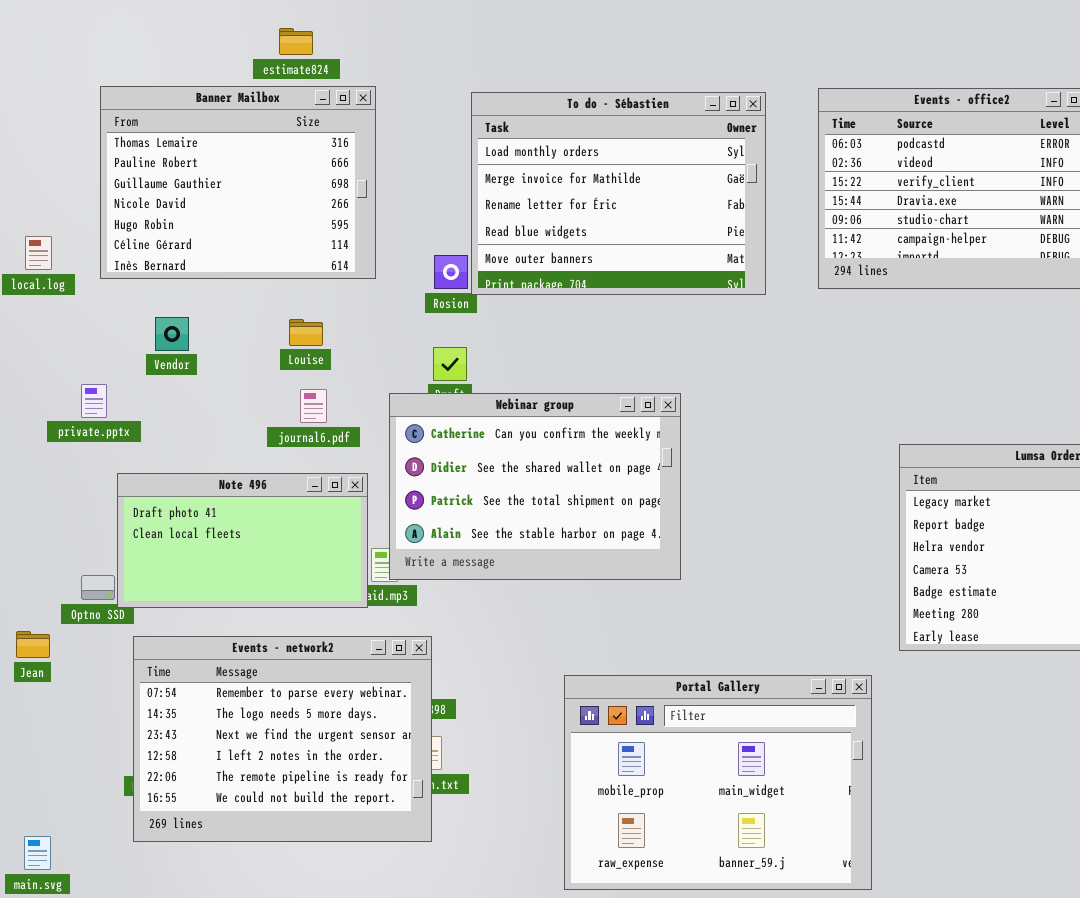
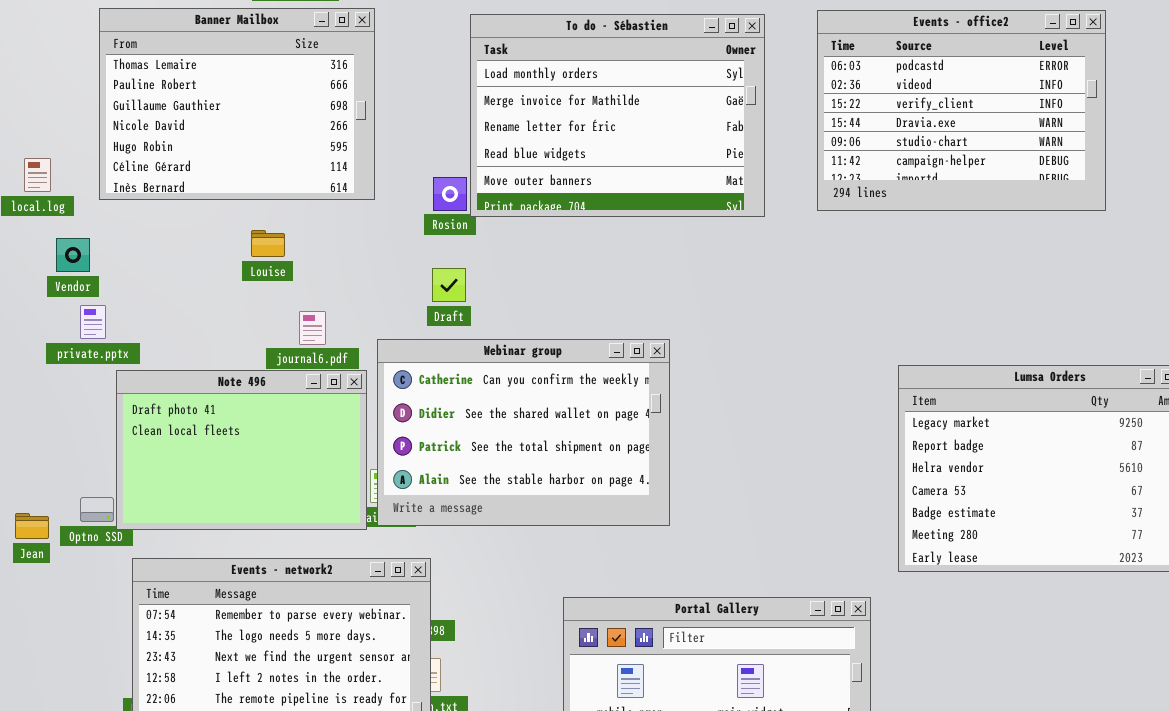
Vendor: [155,317,189,351] -> [56,238,90,272], moved
Louise: [289,319,323,346] -> [251,230,285,257], moved
Webinar group: [389,393,681,580] -> [377,339,670,526], moved
Note 496: [117,473,368,608] -> [116,370,367,530], resized
Jean: [16,631,50,658] -> [15,513,49,539], moved

